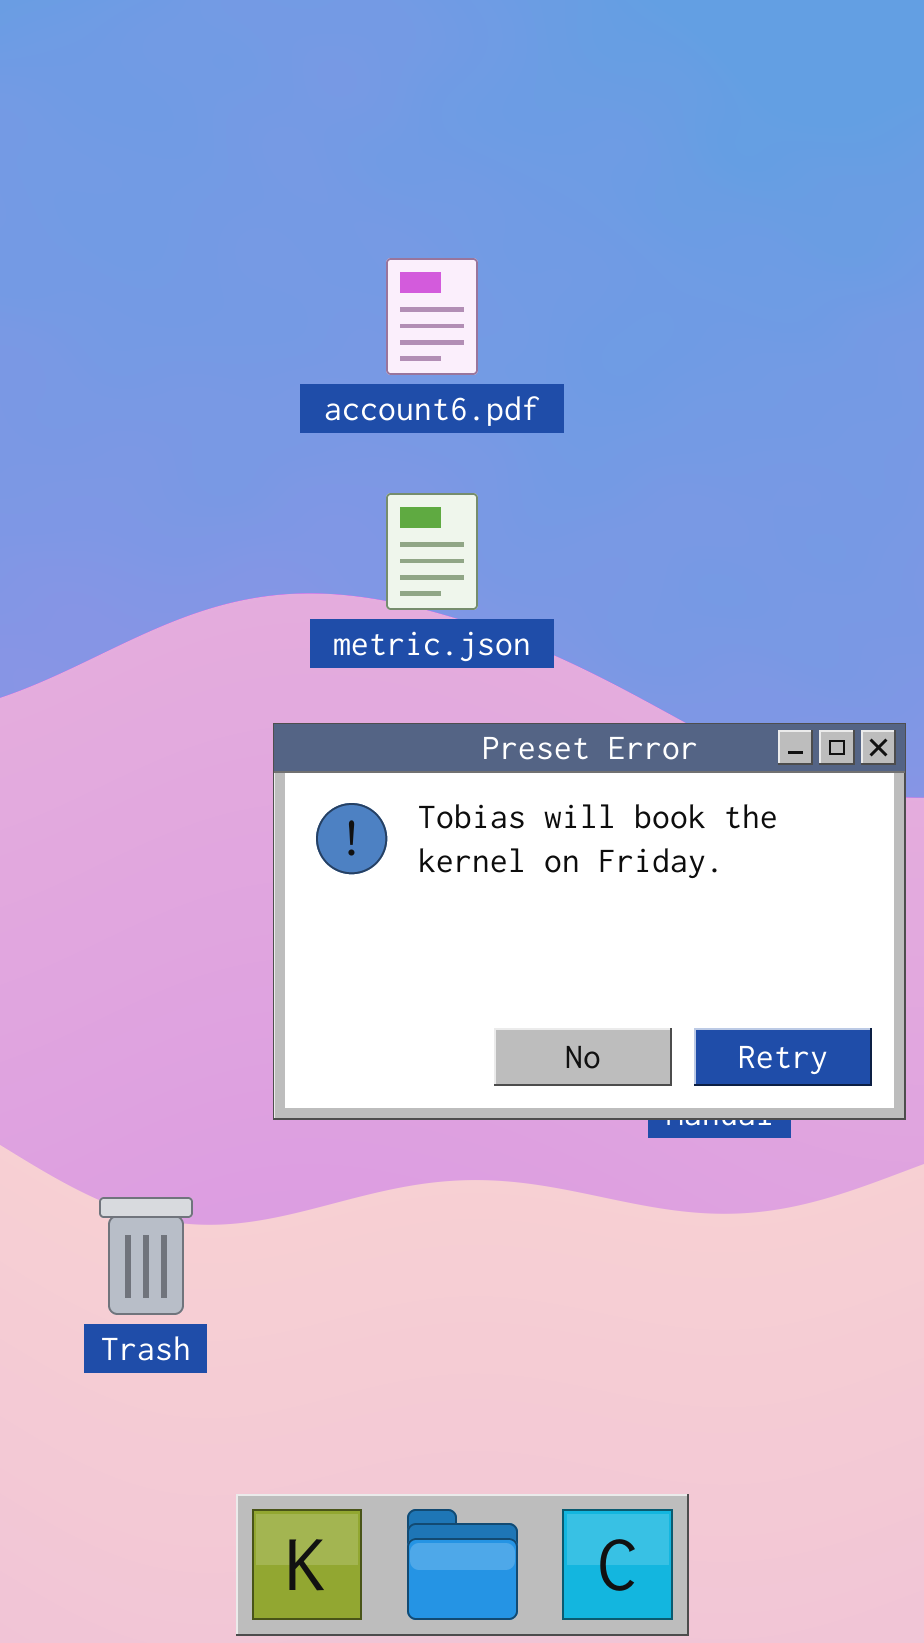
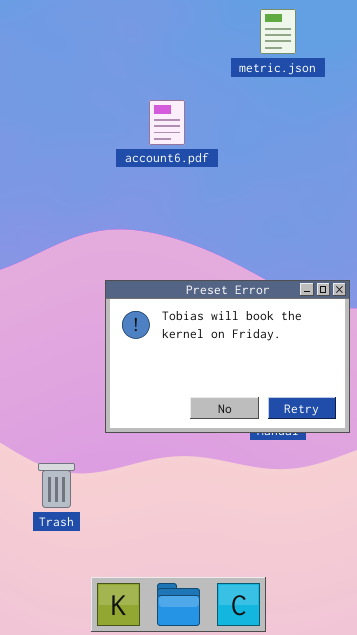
metric.json: [386,493,478,610] -> [260,9,296,54], moved

